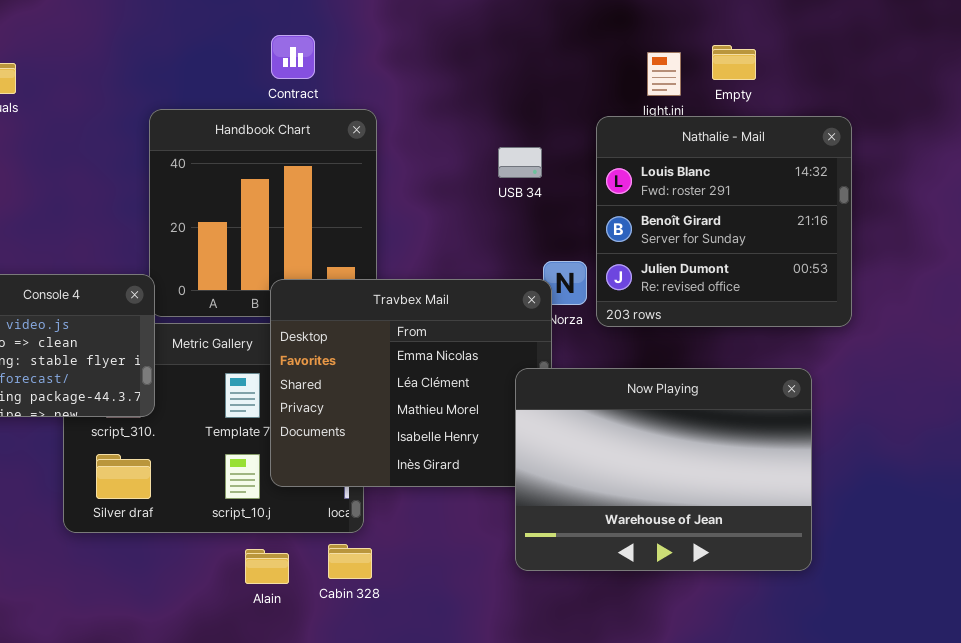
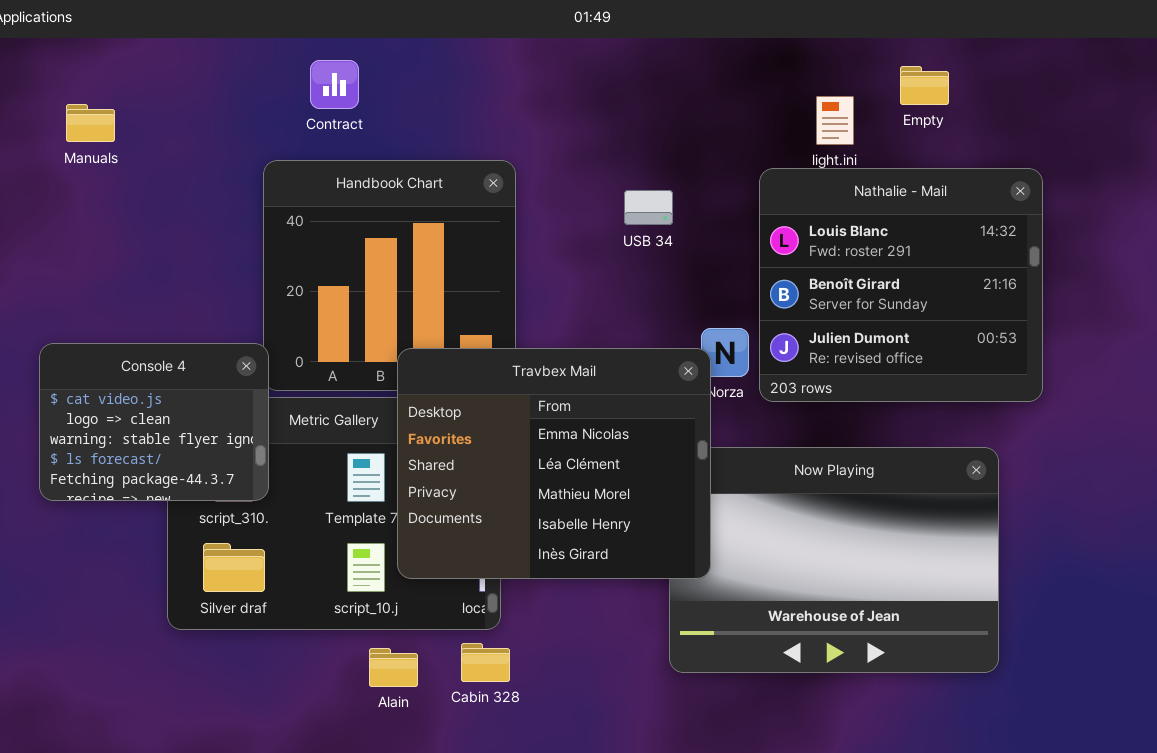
Contract: [271,35,315,79] -> [310,60,359,109], moved
Empty: [712,45,756,80] -> [900,66,949,105], moved
USB 34: [498,147,542,178] -> [624,190,673,225], moved
Travbex Mail: [270,279,552,487] -> [397,348,711,579], raised

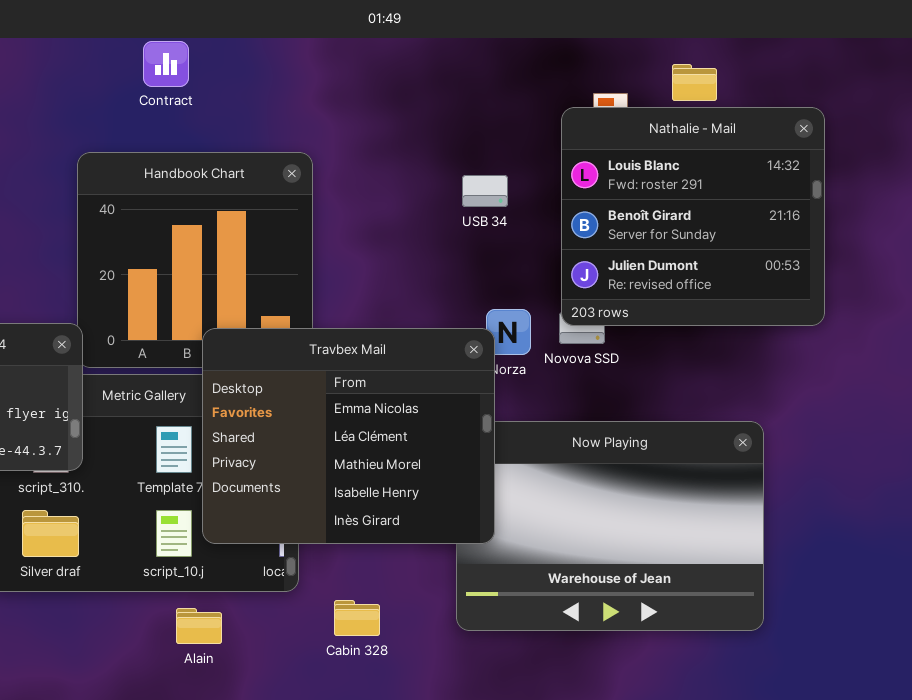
Contract: [310,60,359,109] -> [143,41,189,87], moved
Nathalie - Mail: [759,168,1043,402] -> [561,107,825,326], moved
USB 34: [624,190,673,225] -> [462,175,508,207], moved
Cabin 328: [461,643,510,682] -> [334,600,380,636], moved

